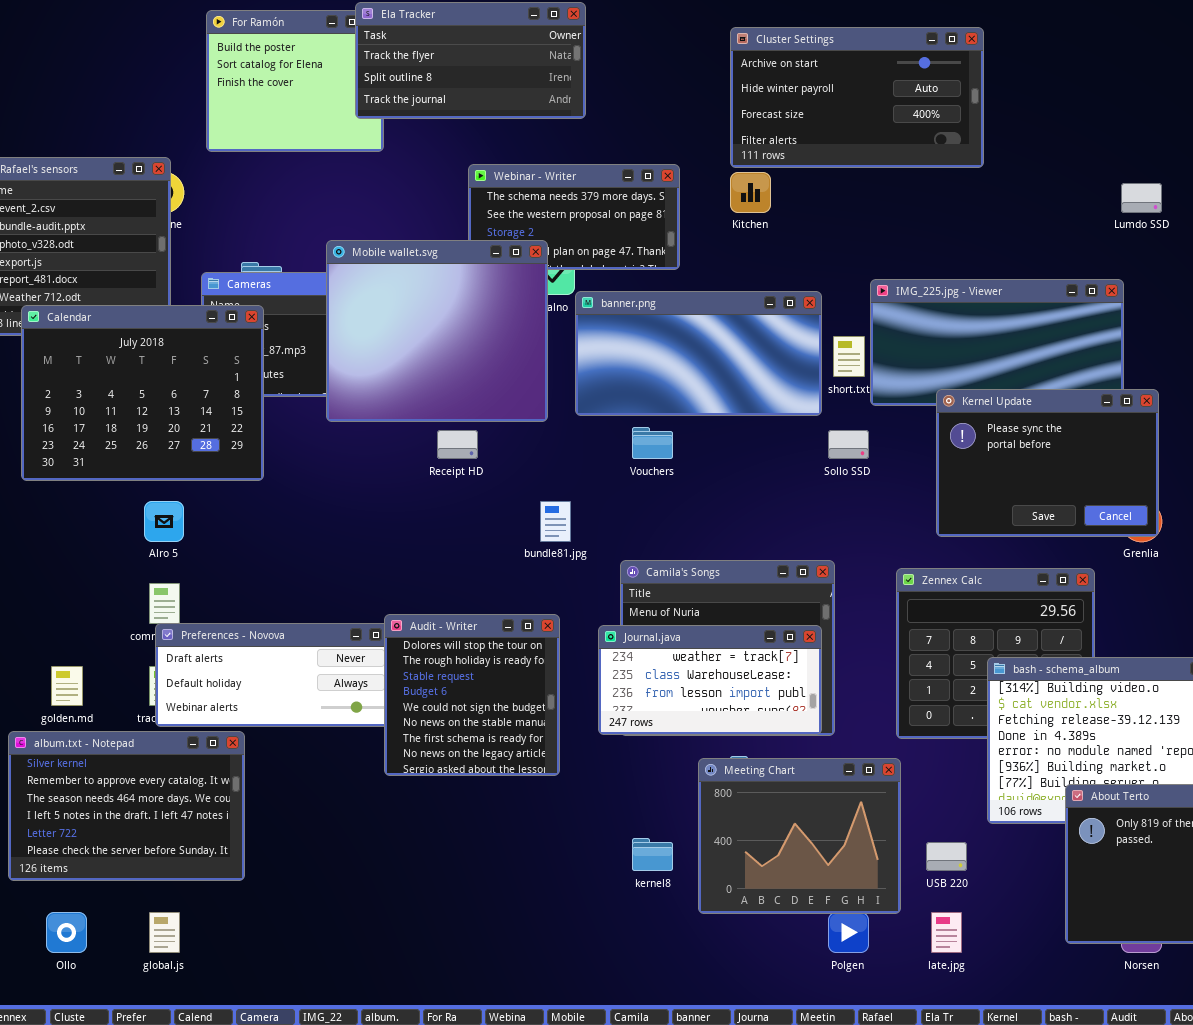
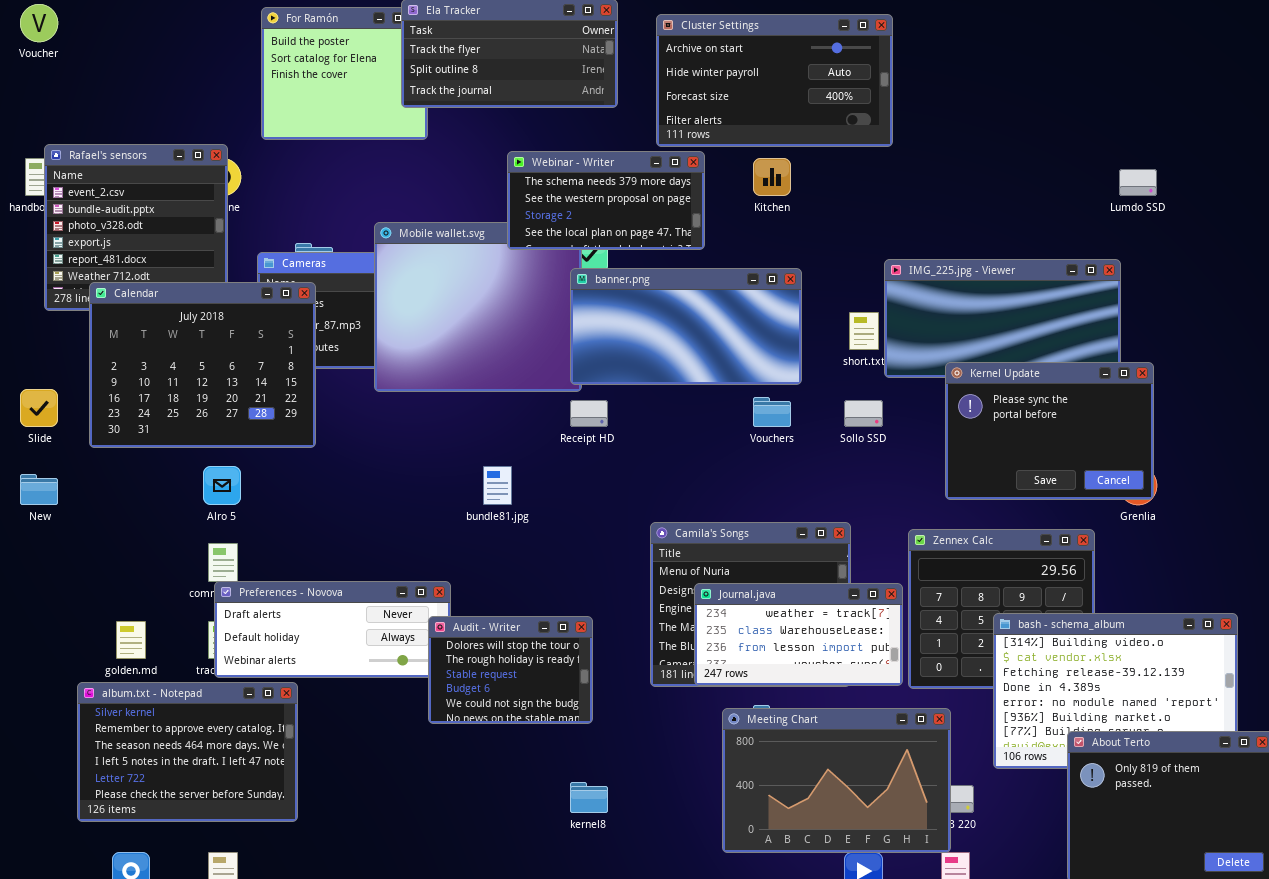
Cluster Settings: [730,27,984,168] -> [656,14,893,147], moved
Webinar - Writer: [468,164,680,270] -> [507,151,705,250], raised
banner.png: [575,291,822,416] -> [570,268,802,385], moved
Vouchers: [632,427,673,459] -> [753,397,791,427], moved
Receipt HD: [437,430,478,459] -> [570,400,608,427], moved
bundle81.jpg: [540,501,571,542] -> [483,466,512,505], moved
Audit - Writer: [384,614,560,776] -> [428,616,593,724], resized
Journal.java: [598,625,822,735] -> [694,583,903,686], moved
Meeting Chart: [698,758,901,914] -> [722,708,951,853], resized
kernel8: [632,838,673,871] -> [570,782,608,813], moved

